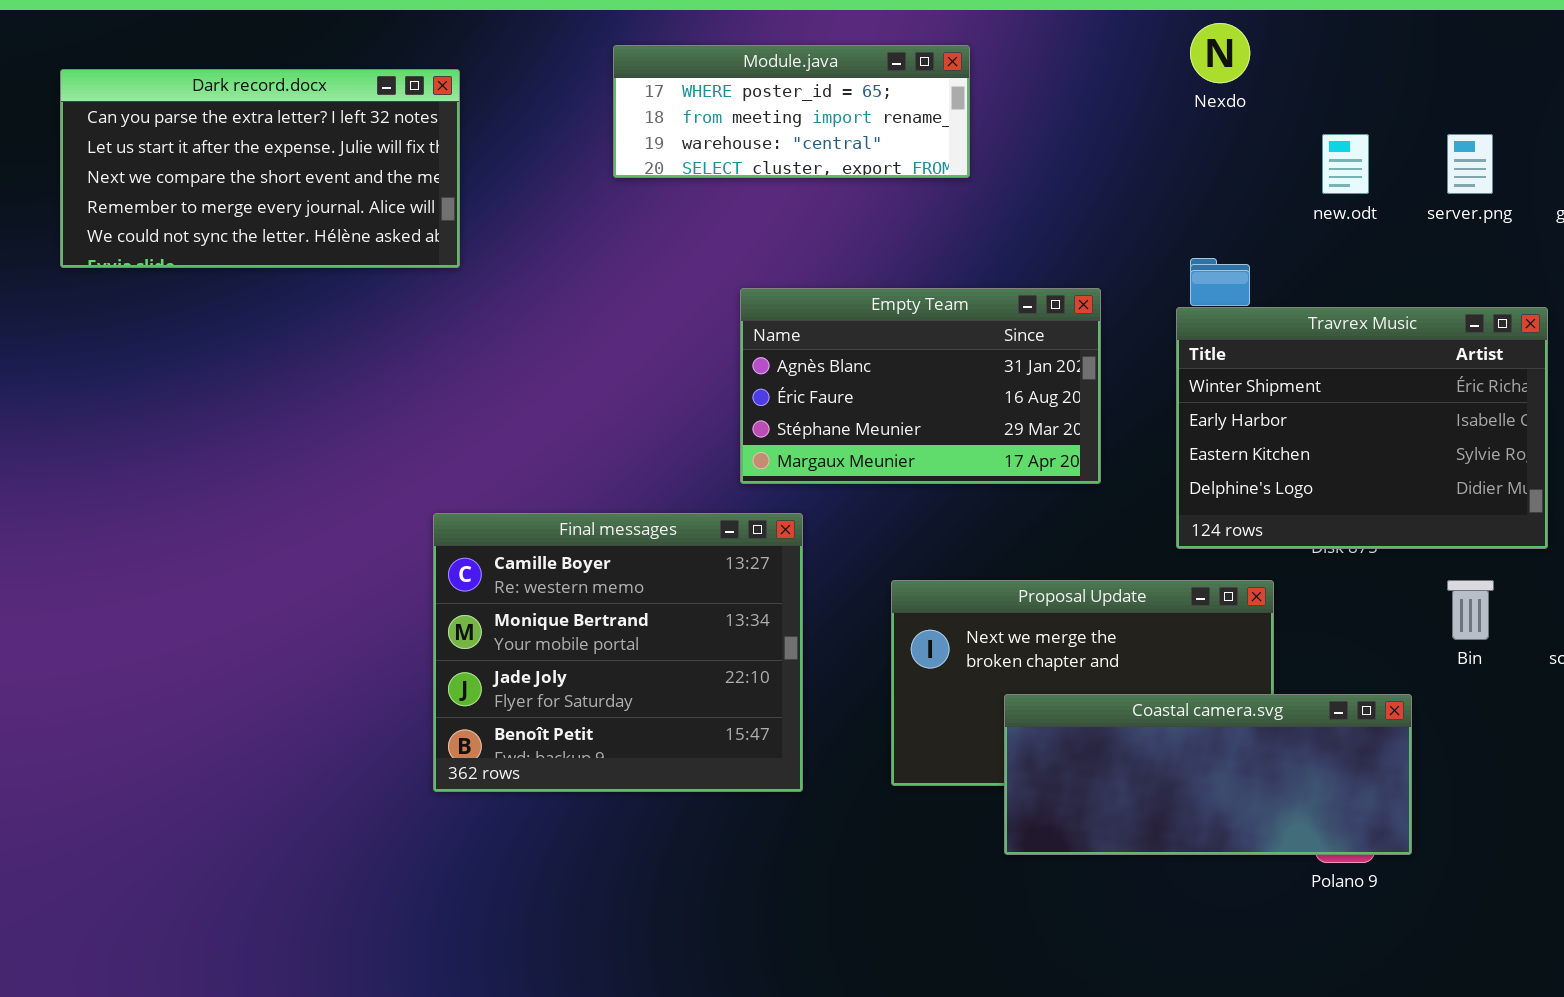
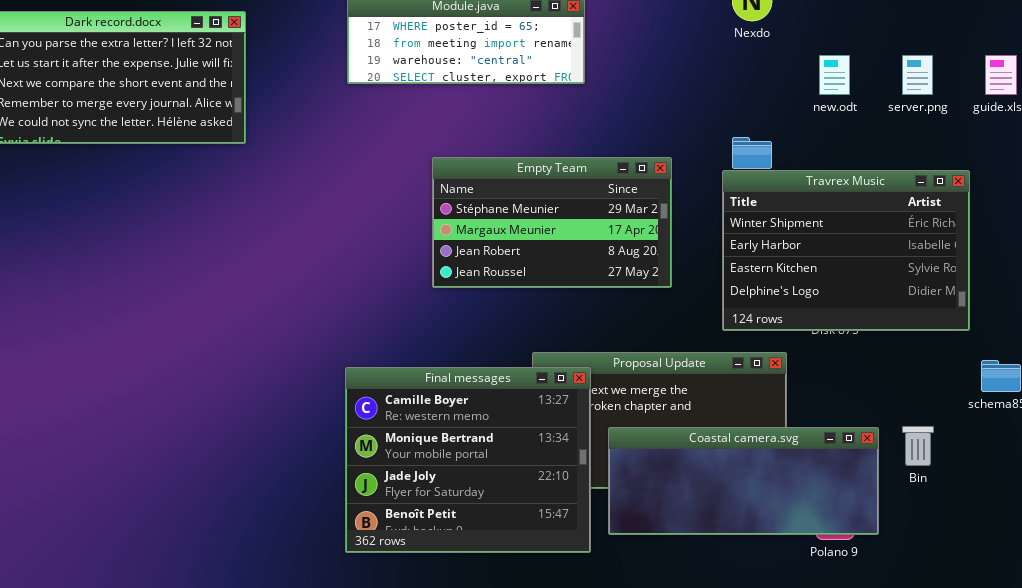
Empty Team: [740,288,1101,484] -> [432,157,672,288], scrolled down 2 rows
Final messages: [433,513,803,792] -> [345,367,591,553], moved
Bin: [1447,580,1494,640] -> [902,426,934,466], moved

